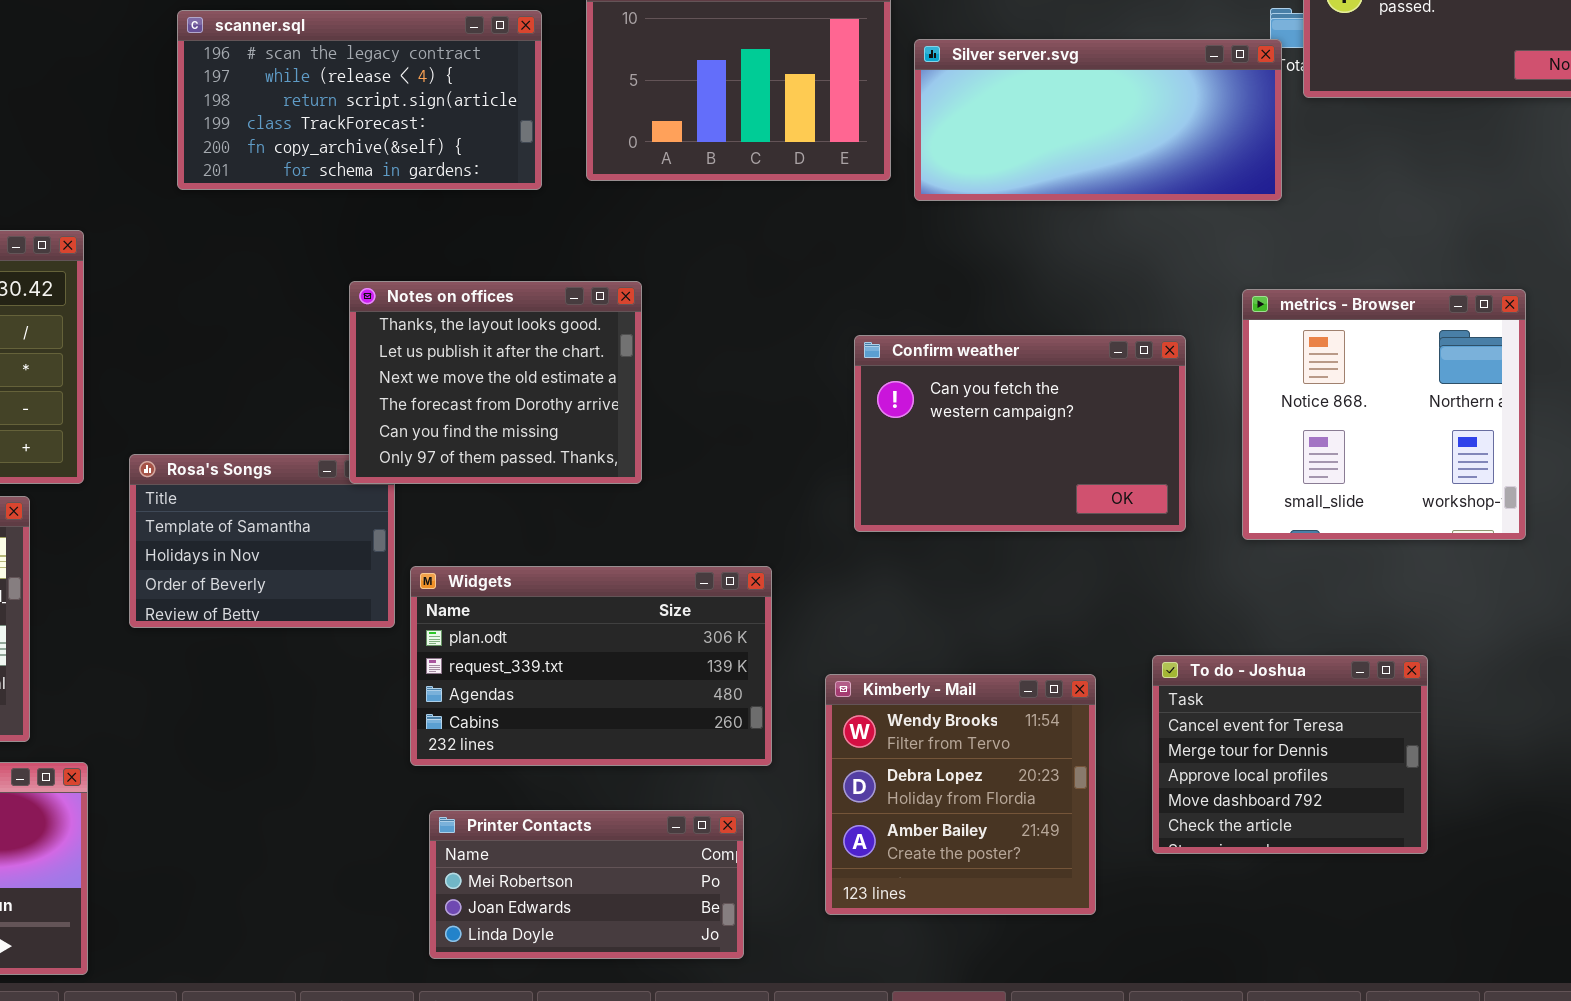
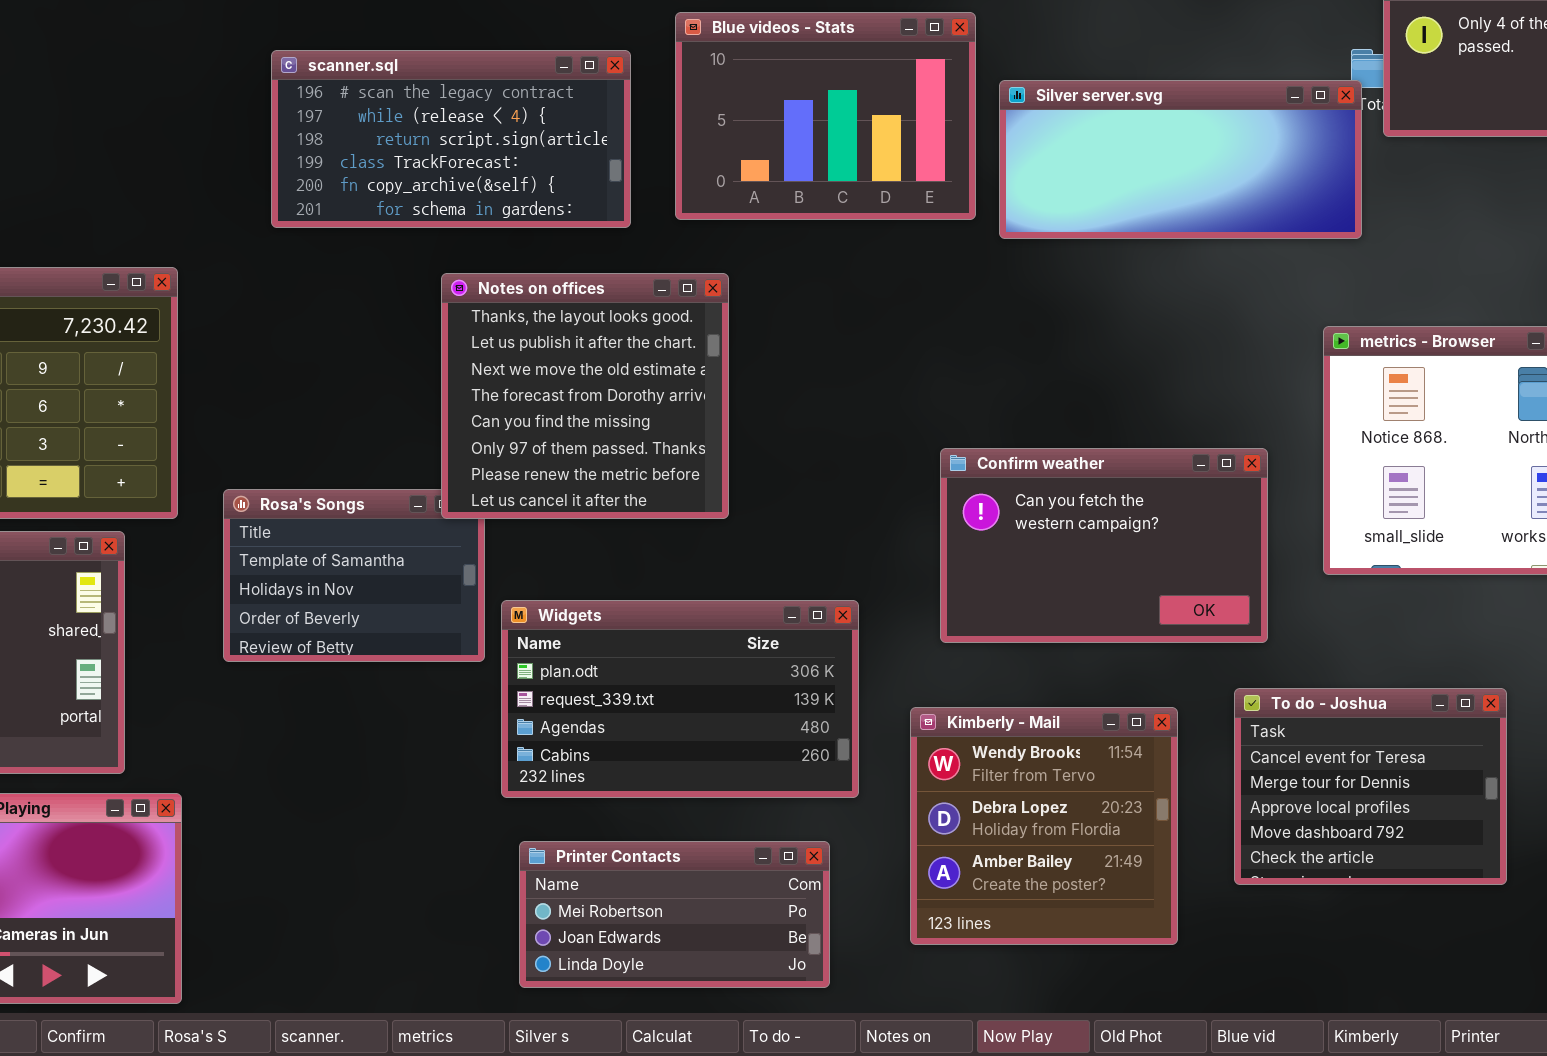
Notes on offices: [349,281,642,484] -> [441,273,729,519], resized
Confirm weather: [854,335,1186,532] -> [940,448,1268,643], moved

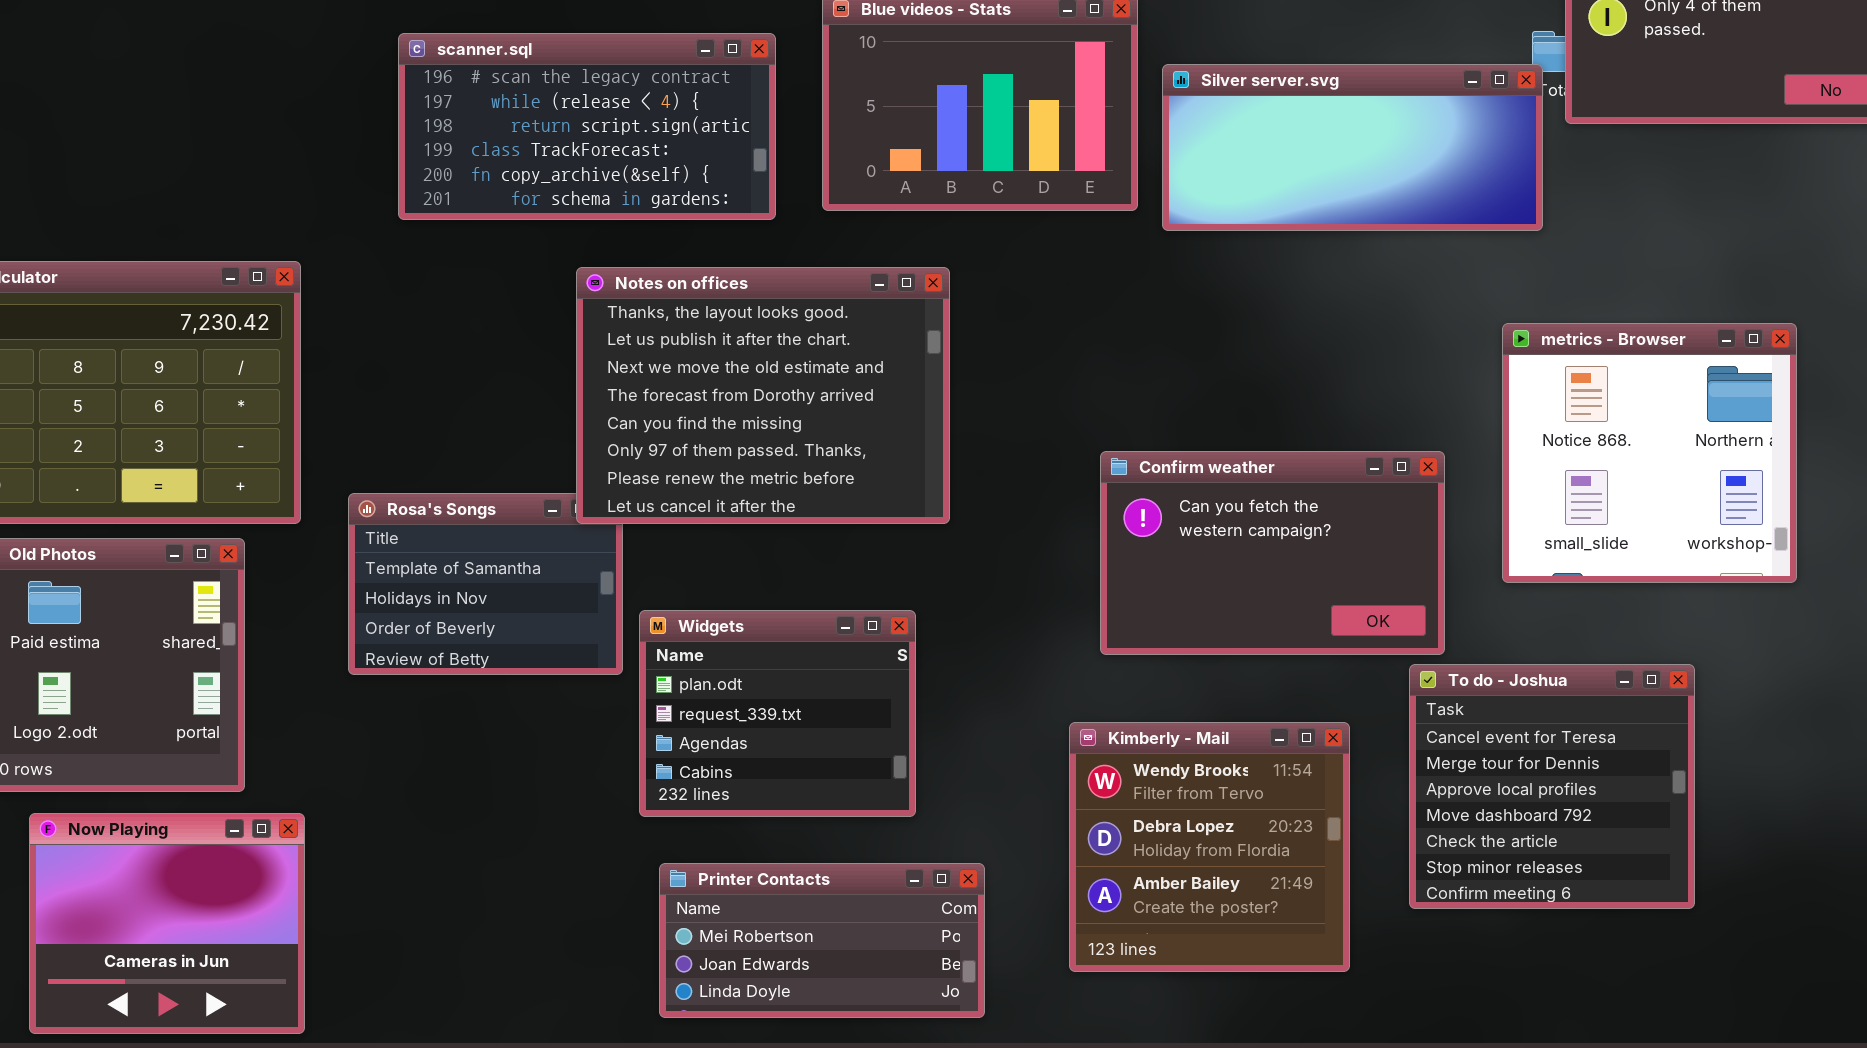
Notes on offices: [441,273,729,519] -> [576,267,950,524], resized
Widgets: [501,600,859,798] -> [639,610,916,817], resized
To do - Joshua: [1234,688,1507,885] -> [1409,664,1695,909], resized

